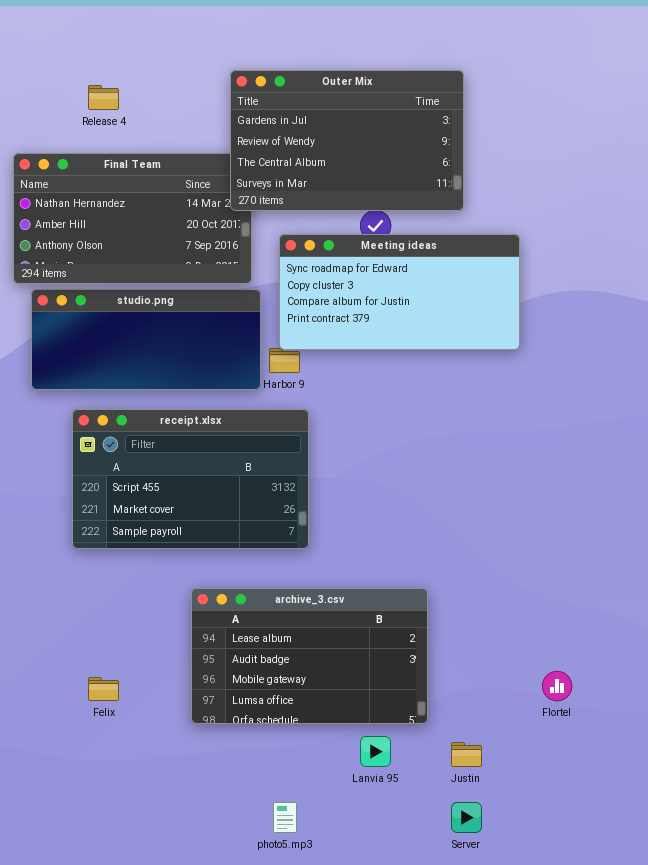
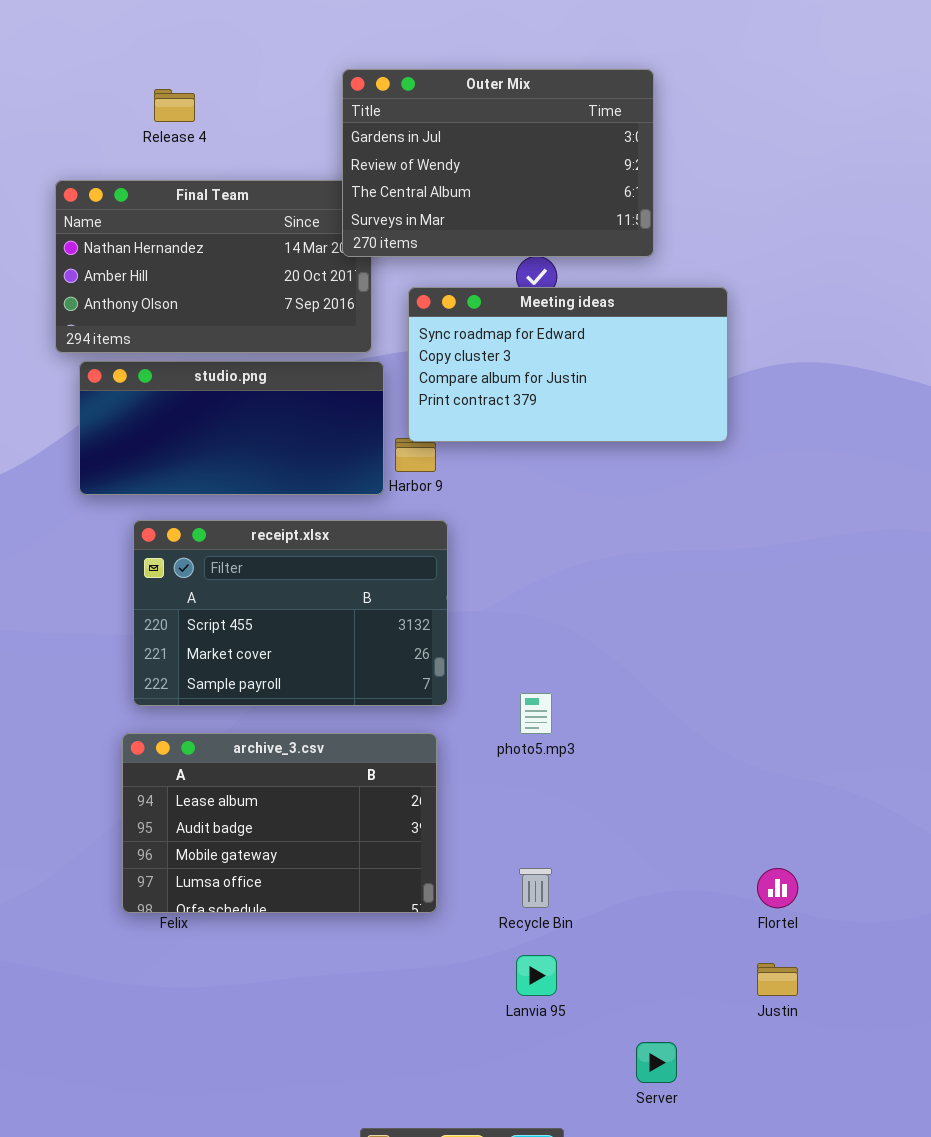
archive_3.csv: [191,588,428,724] -> [122,733,437,913], moved
Justin: [451,742,482,767] -> [757,963,798,996], moved
photo5.mp3: [273,802,297,833] -> [520,693,552,734], moved

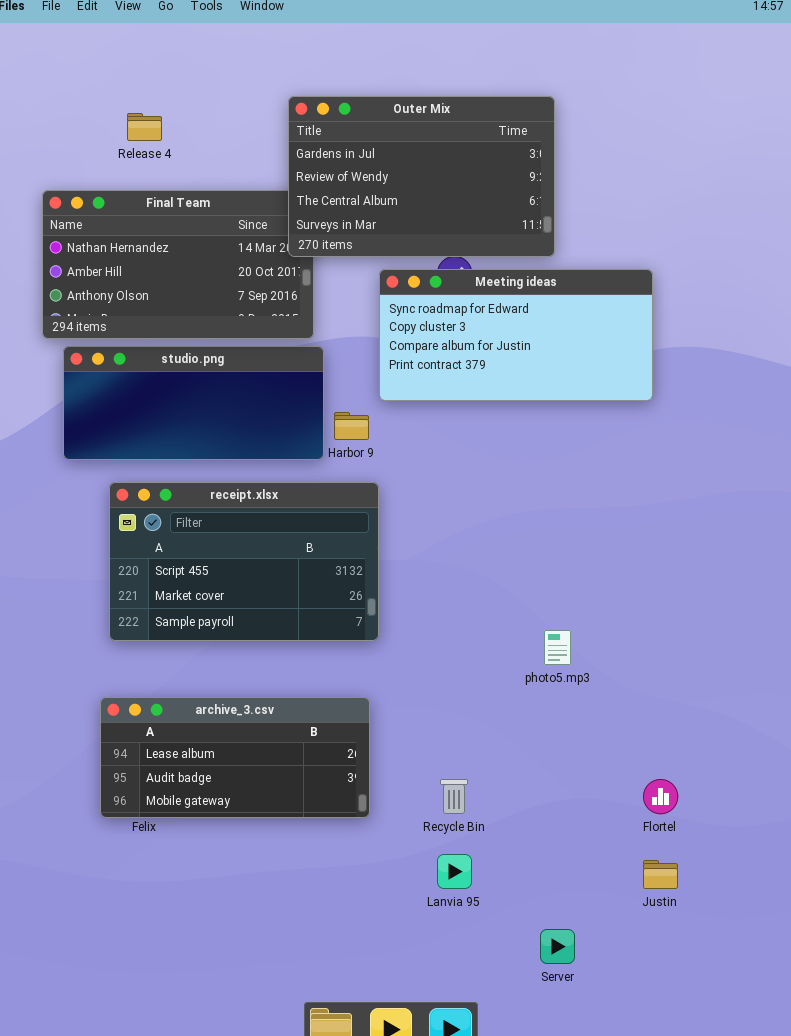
Meeting ideas: [408,287,728,442] -> [379,269,653,401], moved
photo5.mp3: [520,693,552,734] -> [544,630,571,665], moved
archive_3.csv: [122,733,437,913] -> [100,697,370,818], resized

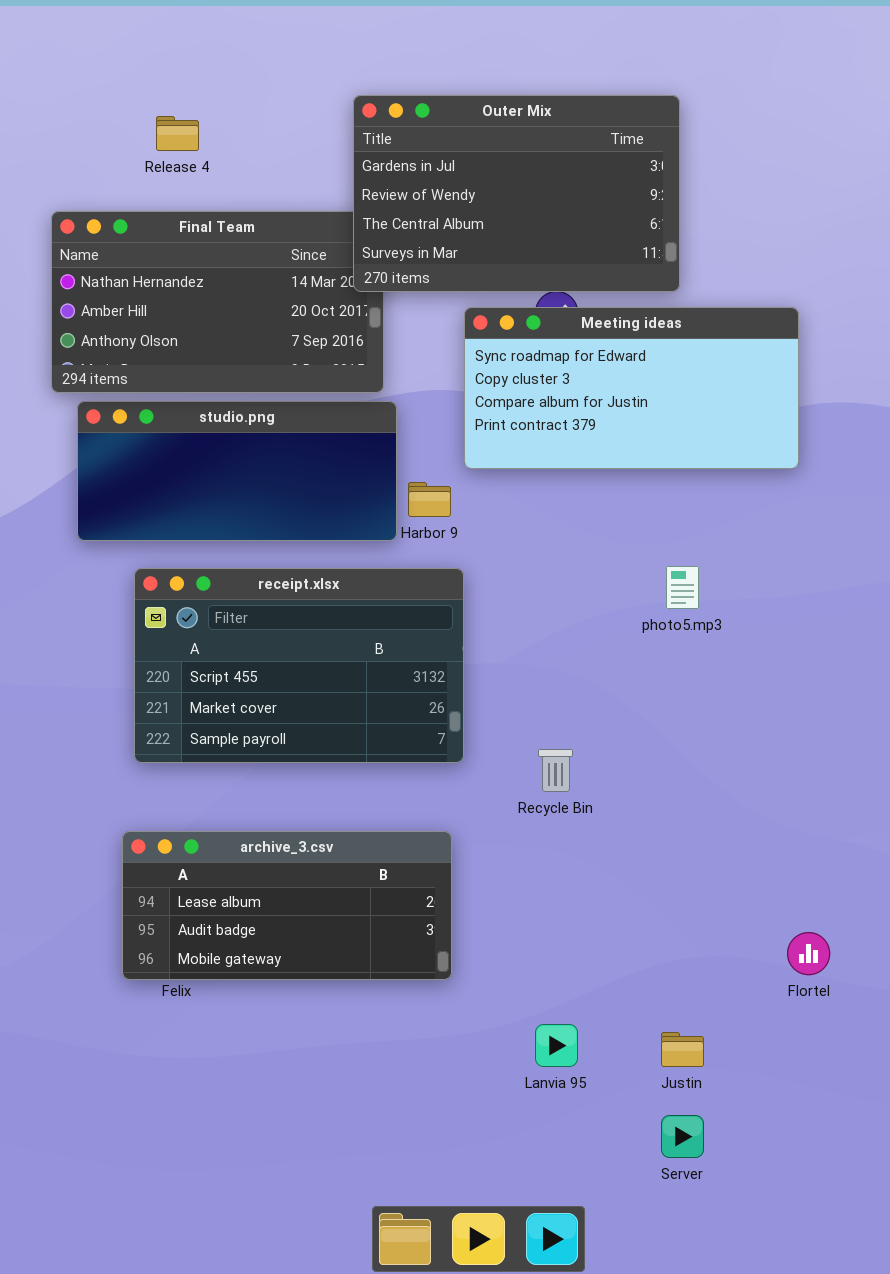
photo5.mp3: [544,630,571,665] -> [666,566,699,609], moved
Recycle Bin: [440,779,468,814] -> [538,749,573,792], moved
Justin: [643,860,678,889] -> [661,1032,704,1067], moved

